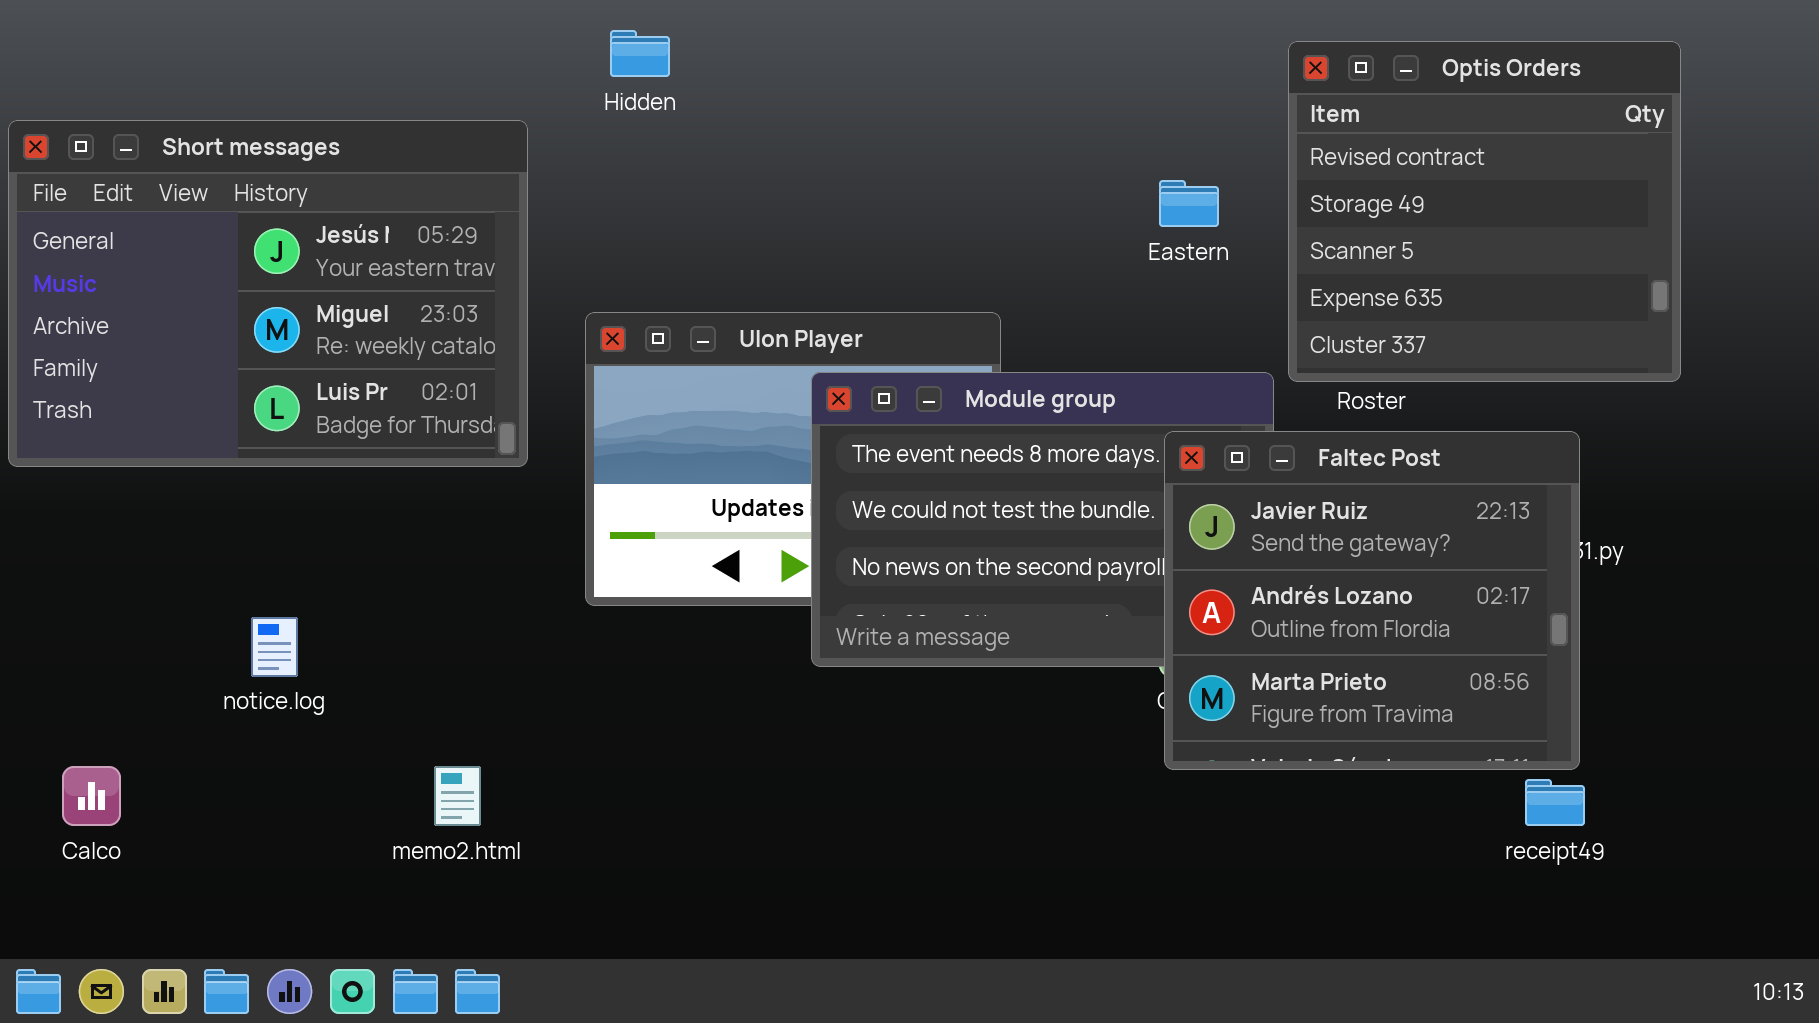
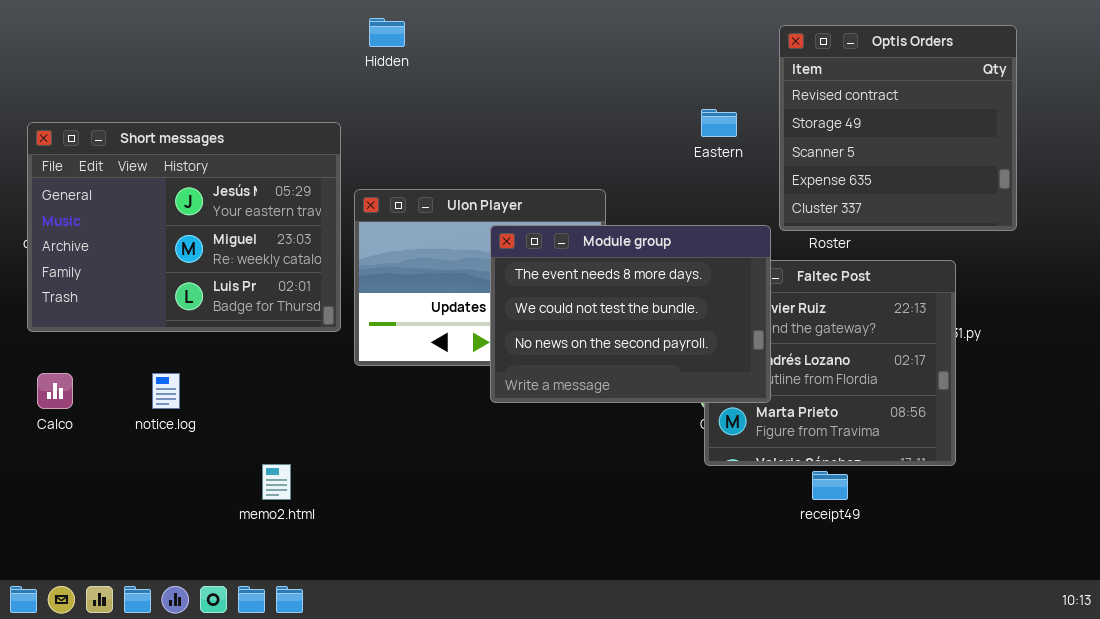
Short messages: [8,120,528,467] -> [27,122,341,332], moved
Module group: [811,372,1274,667] -> [490,225,771,403], raised
Calco: [62,766,121,826] -> [37,373,73,409], moved
receipt49: [1525,779,1585,826] -> [812,471,848,500], moved

